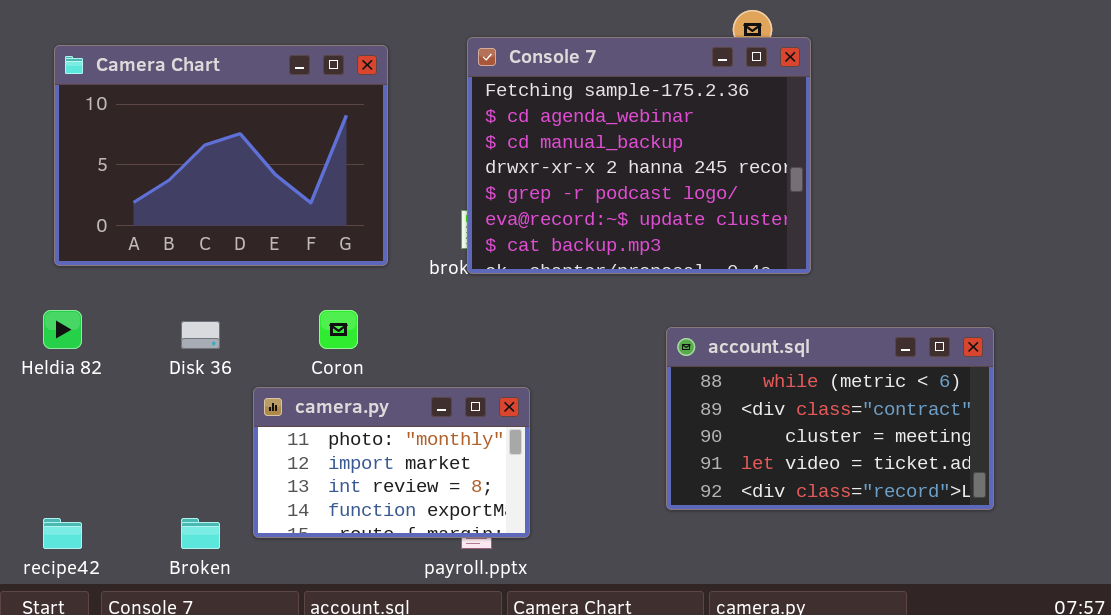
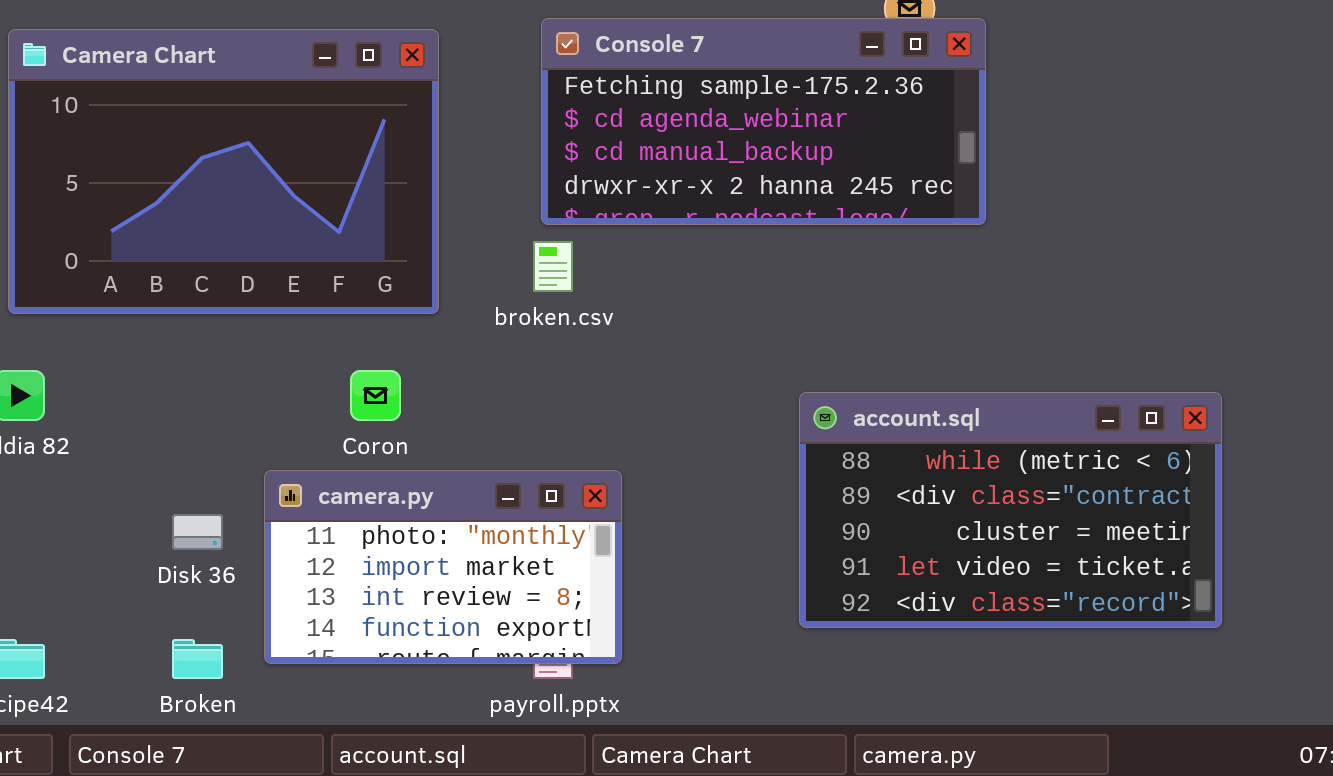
Console 7: [467,37,811,274] -> [541,18,986,225], resized
Disk 36: [181,321,220,349] -> [172,514,223,550], moved

